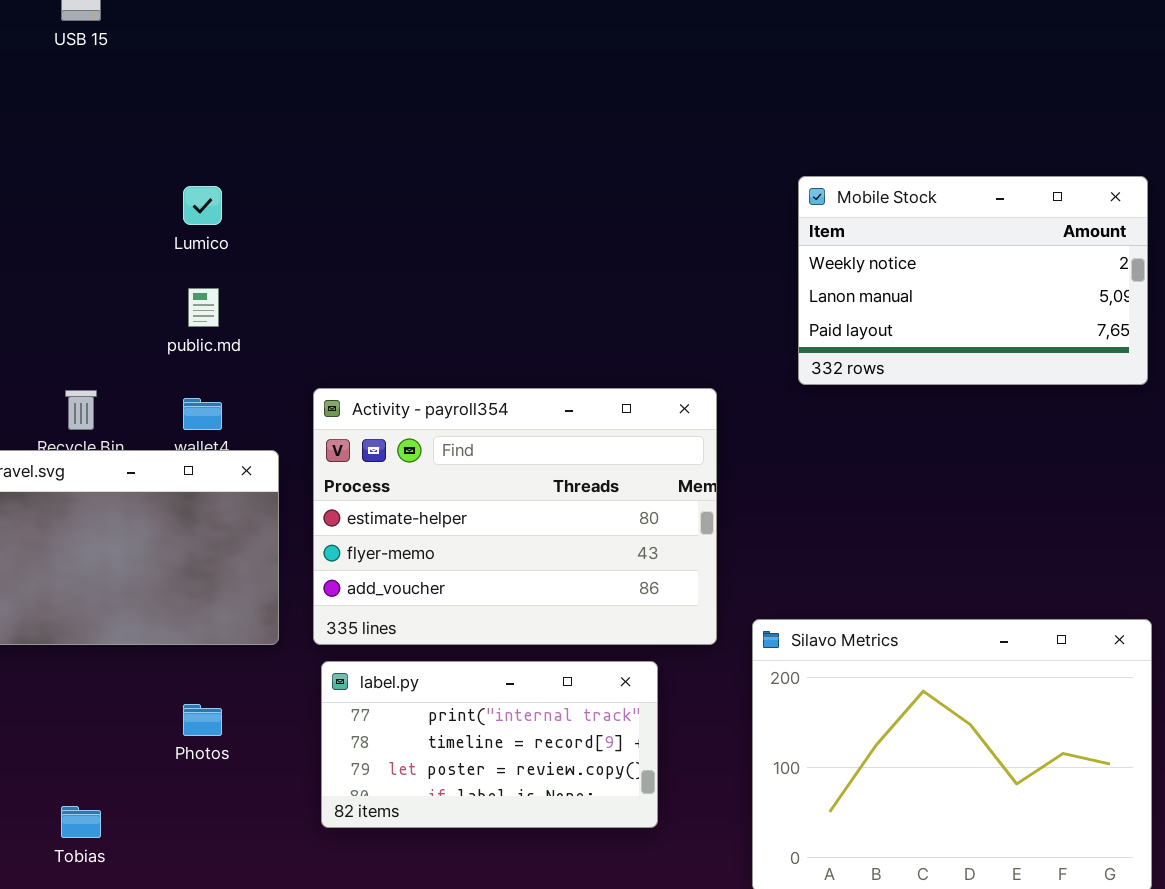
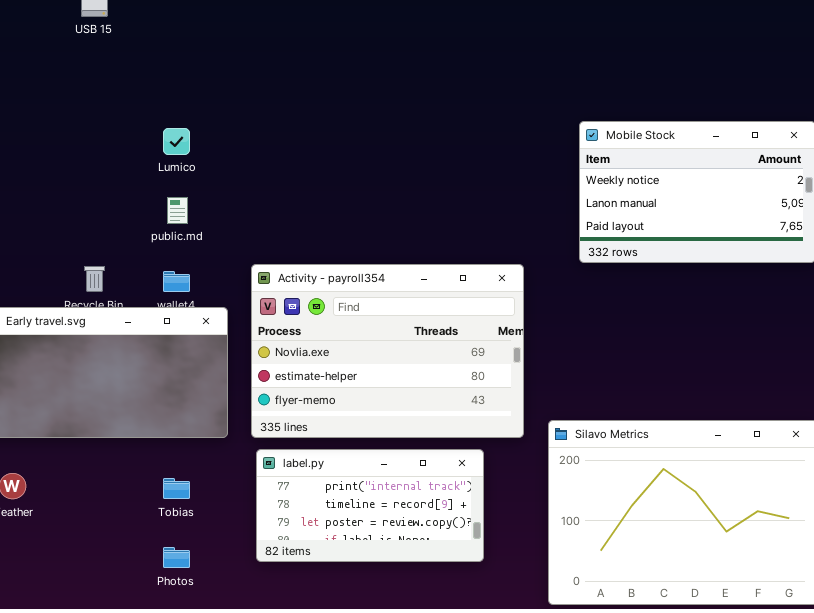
Activity - payroll354: [313,388,717,645] -> [251,264,524,438], scrolled up 1 row
Photos: [183,704,222,736] -> [163,547,190,568], moved
Tobias: [61,806,101,838] -> [163,478,190,499], moved

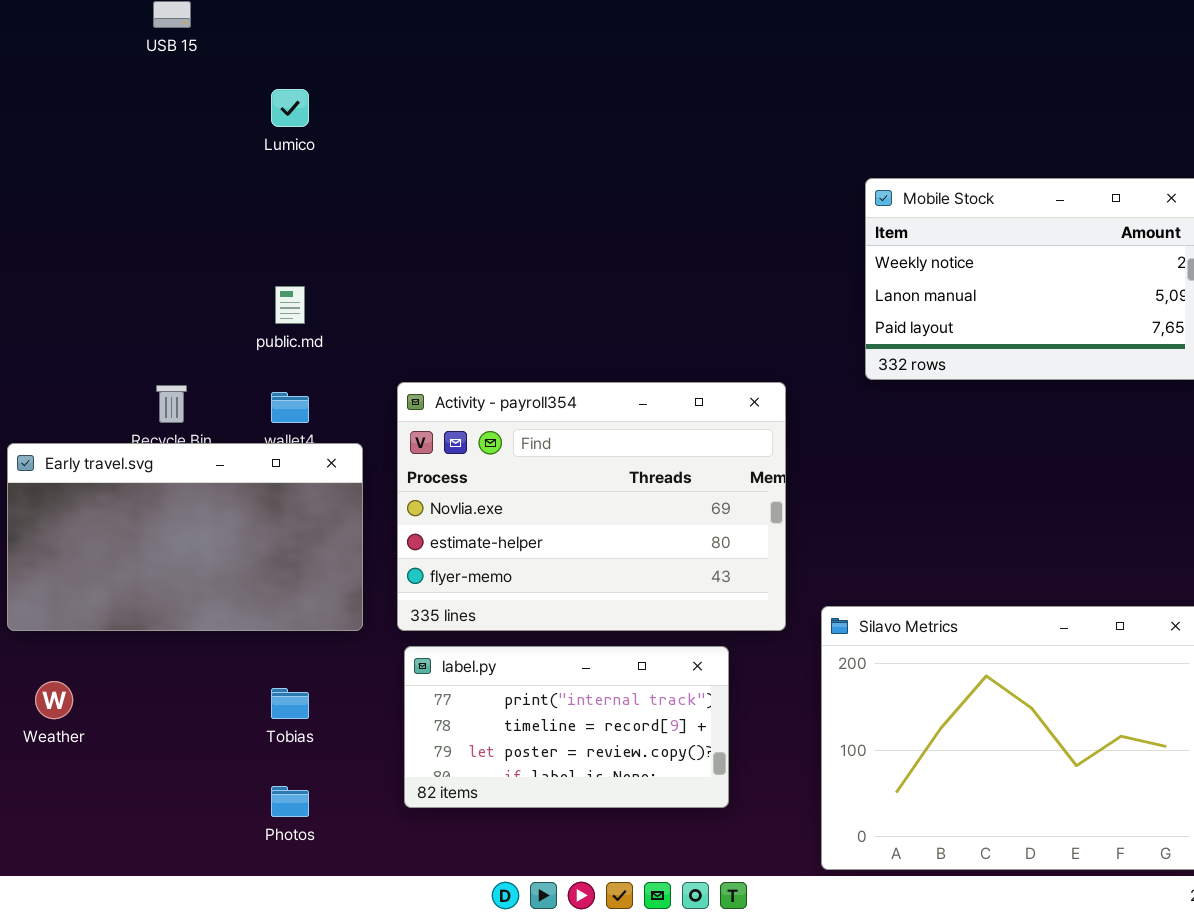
Lumico: [163,128,190,155] -> [271,89,309,127], moved

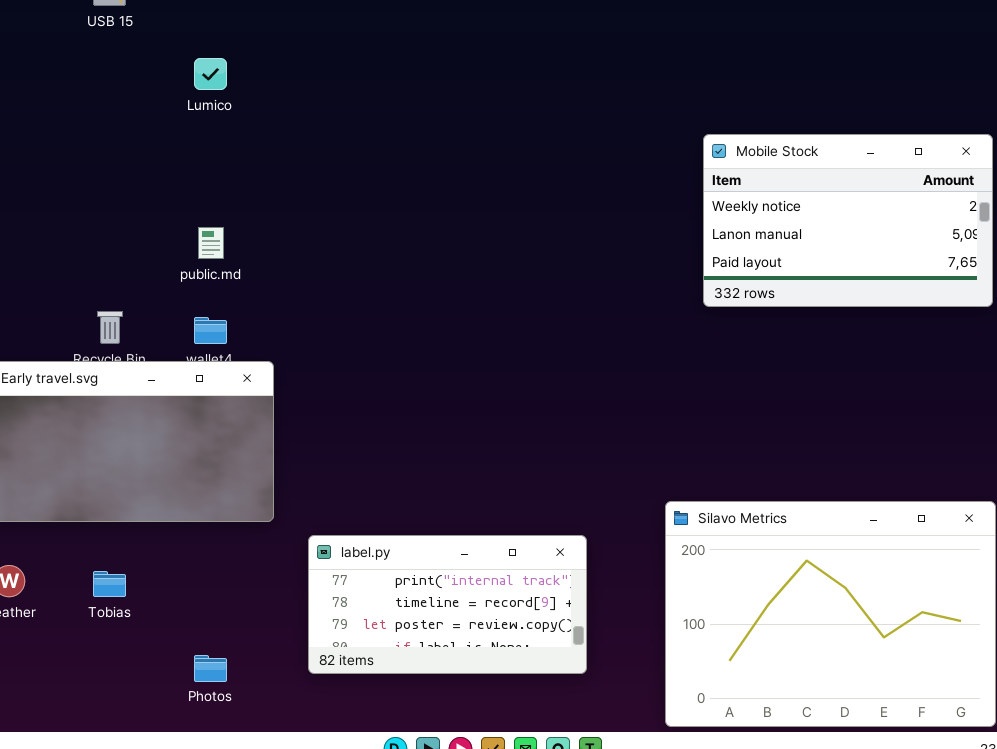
Activity - payroll354: [397,382,786,631] -> none, closed
Tobias: [271,688,309,719] -> [93,571,126,597], moved

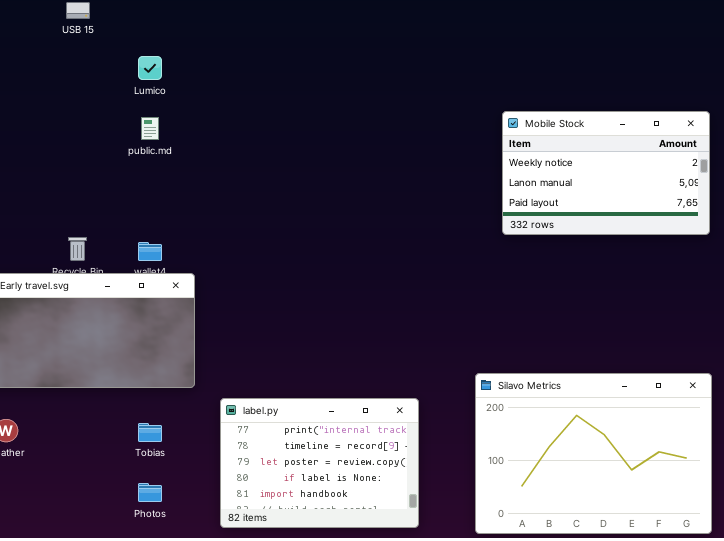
public.md: [198,227,224,259] -> [141,117,159,140], moved
label.py: [308,535,587,674] -> [220,398,419,528], resized
Tobias: [93,571,126,597] -> [138,423,162,442], moved

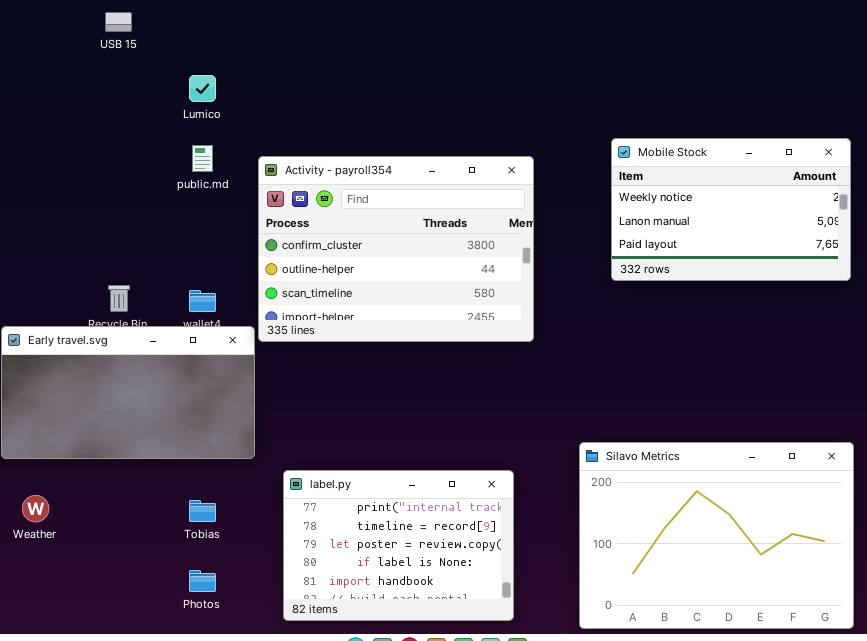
Activity - payroll354: none -> [258,156,534,342], opened

